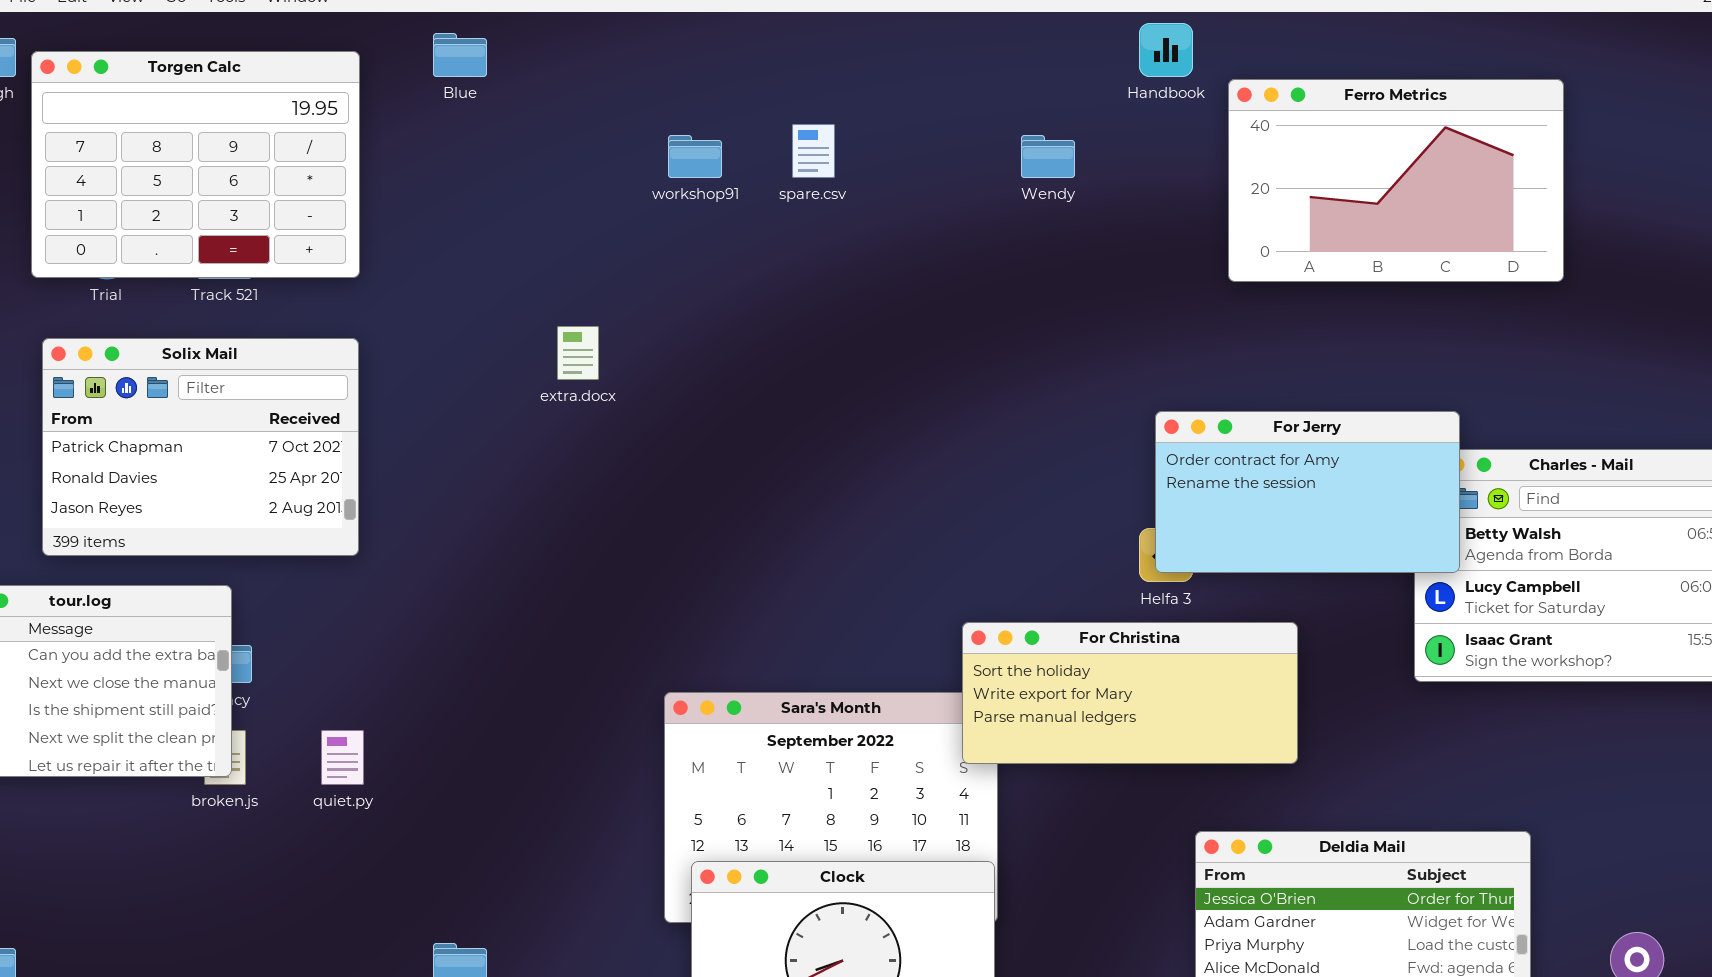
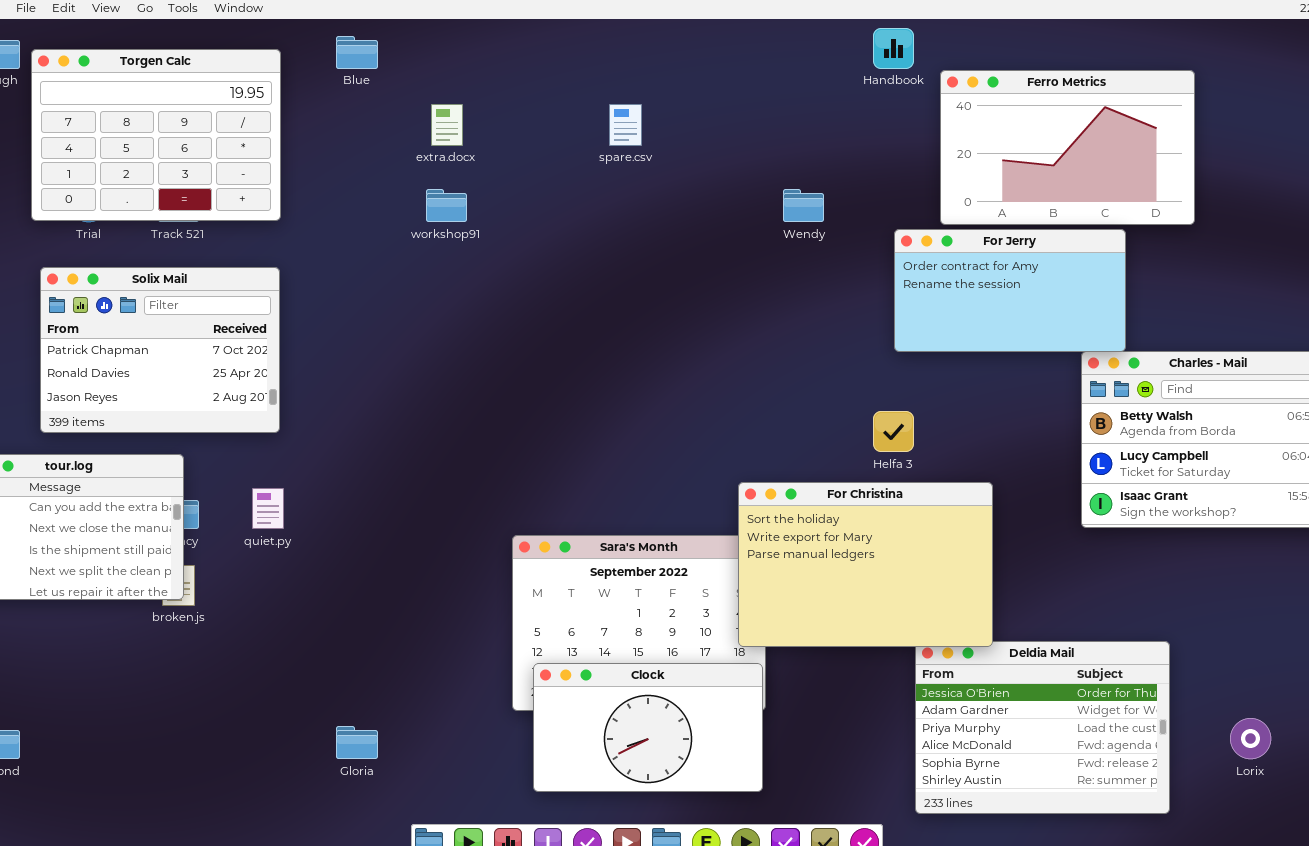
workshop91: [668,135,722,178] -> [426,189,467,222], moved
Wendy: [1021,135,1075,178] -> [783,189,824,222], moved
extra.docx: [557,326,599,380] -> [431,104,463,146], moved
For Jerry: [1155,411,1460,573] -> [894,229,1126,352], moved
For Christina: [962,622,1298,764] -> [738,482,993,647], resized
quiet.py: [321,730,364,785] -> [252,488,284,529], moved

